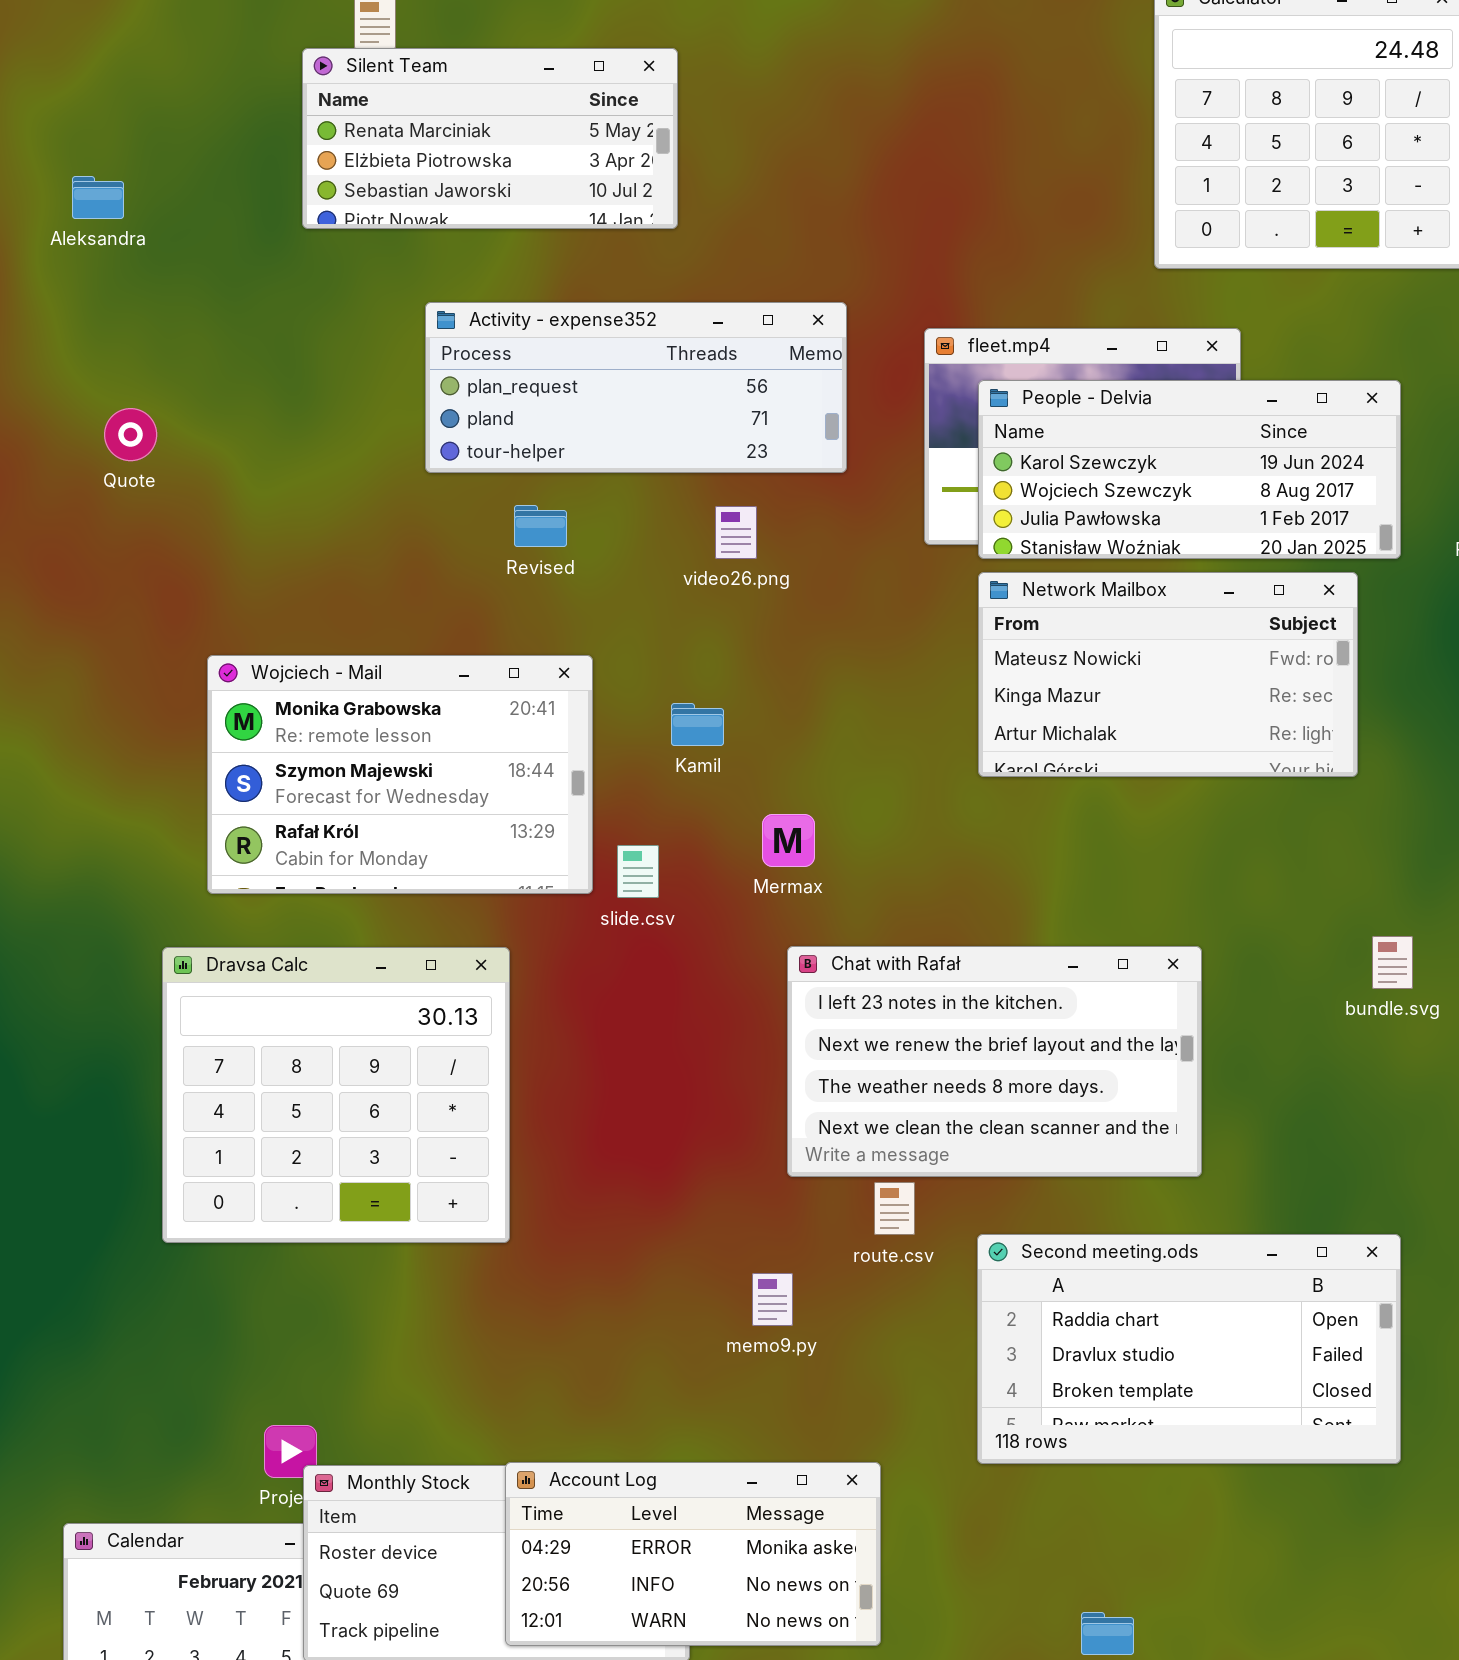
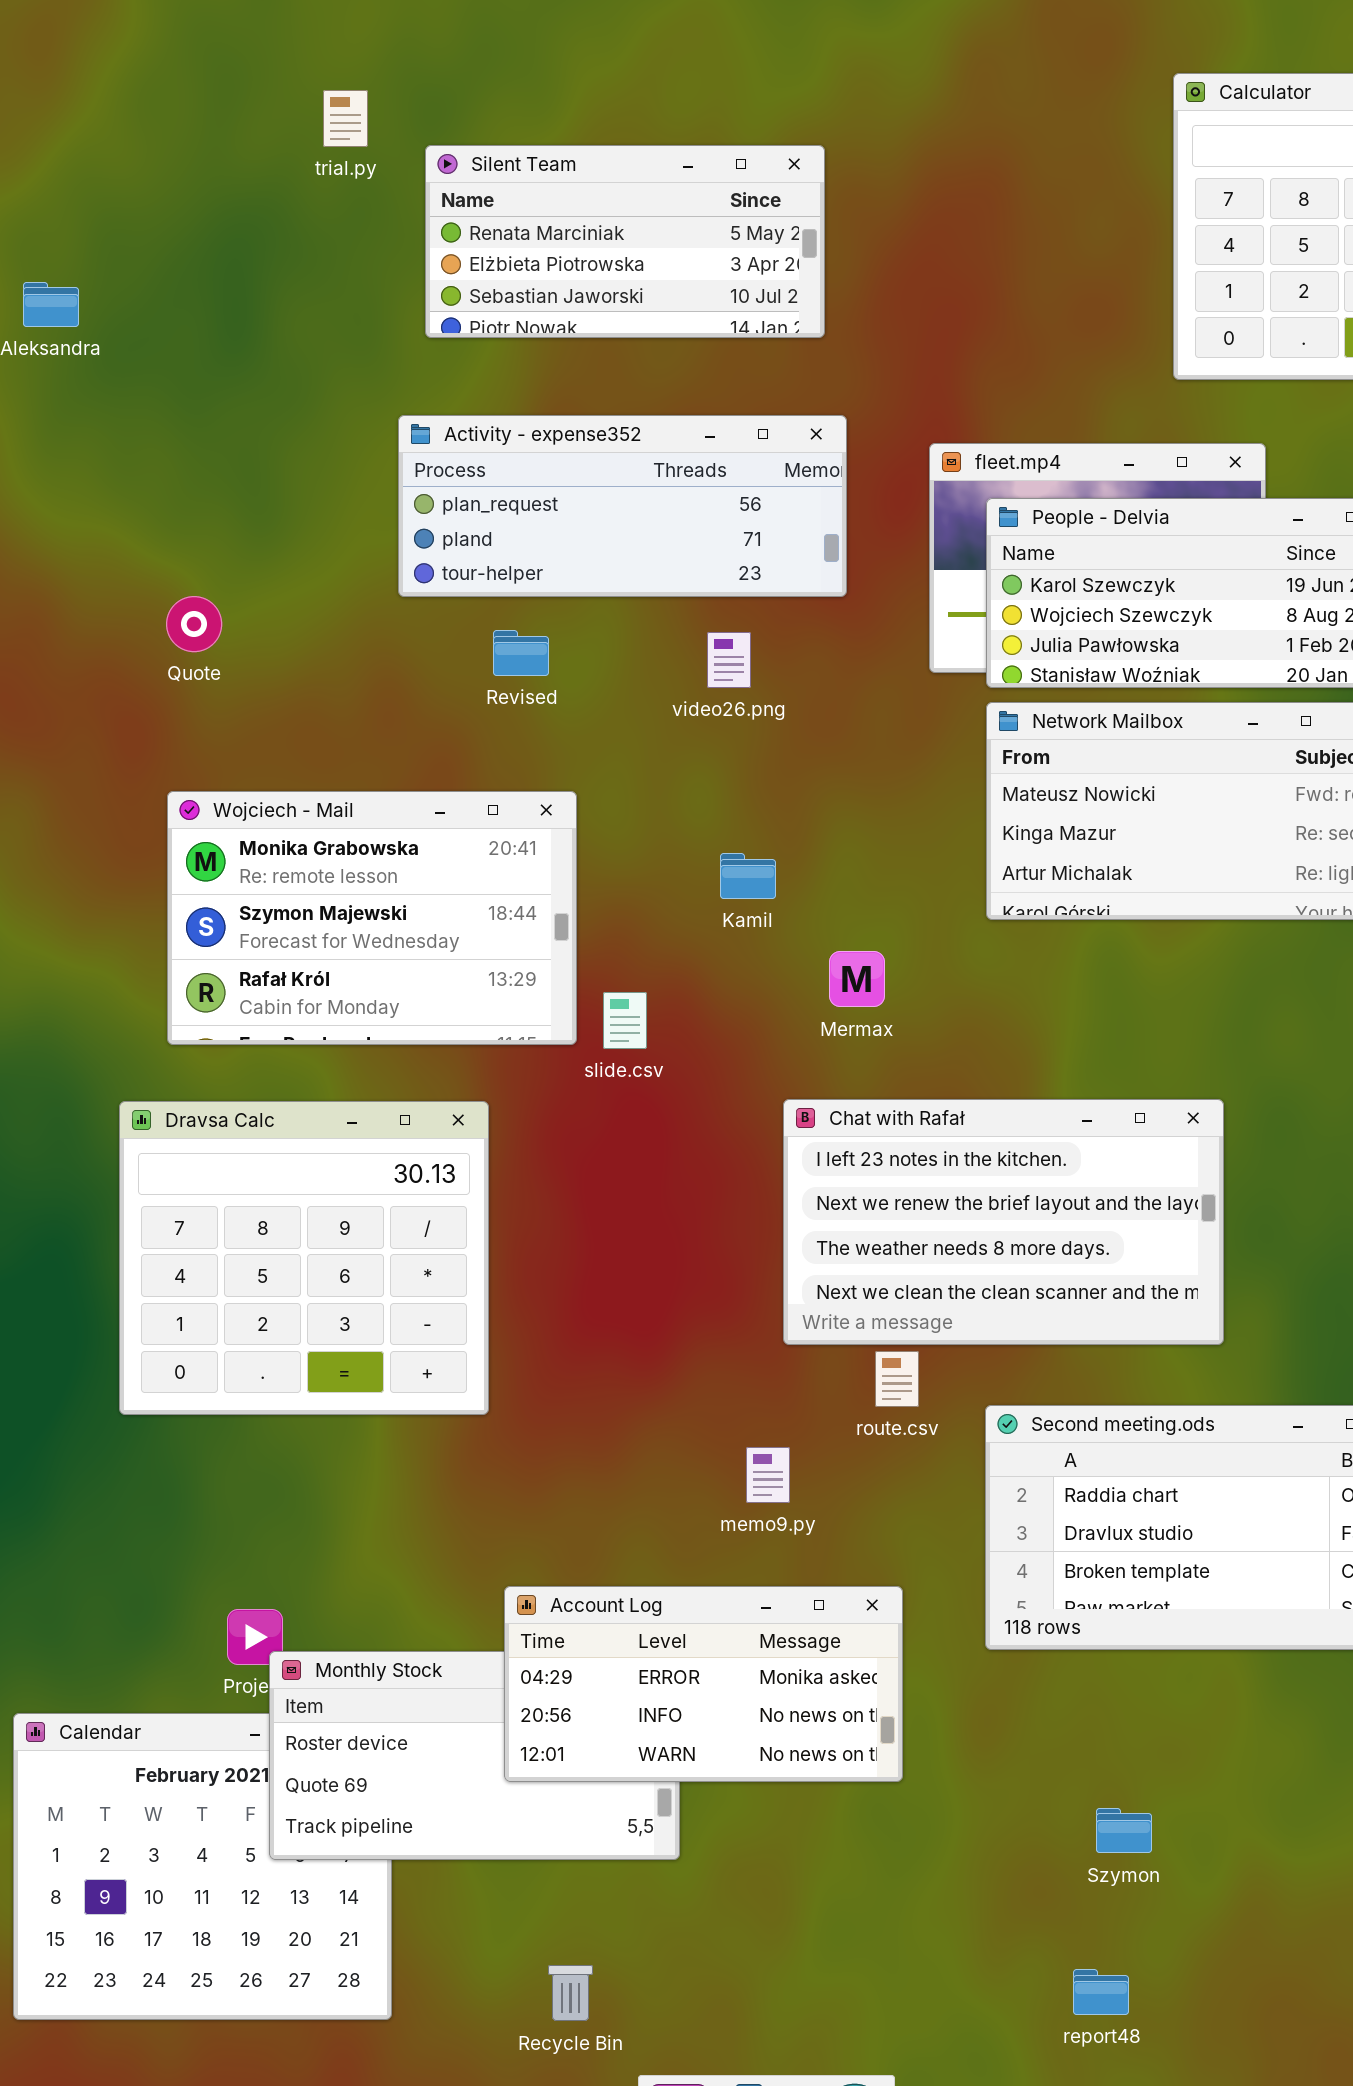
Silent Team: [302,48,678,229] -> [425,145,825,338], moved
Quote: [104,408,157,461] -> [166,596,222,652], moved
Kamil: [671,703,724,746] -> [720,853,776,899], moved
Mermax: [762,814,815,867] -> [829,951,885,1007], moved
Account Log: [505,1462,881,1646] -> [504,1586,903,1782], moved

